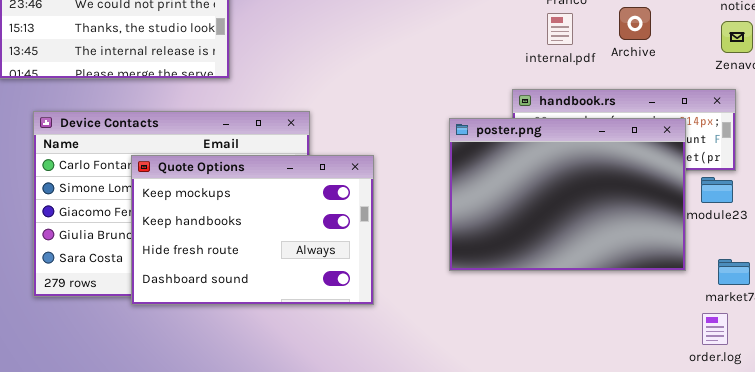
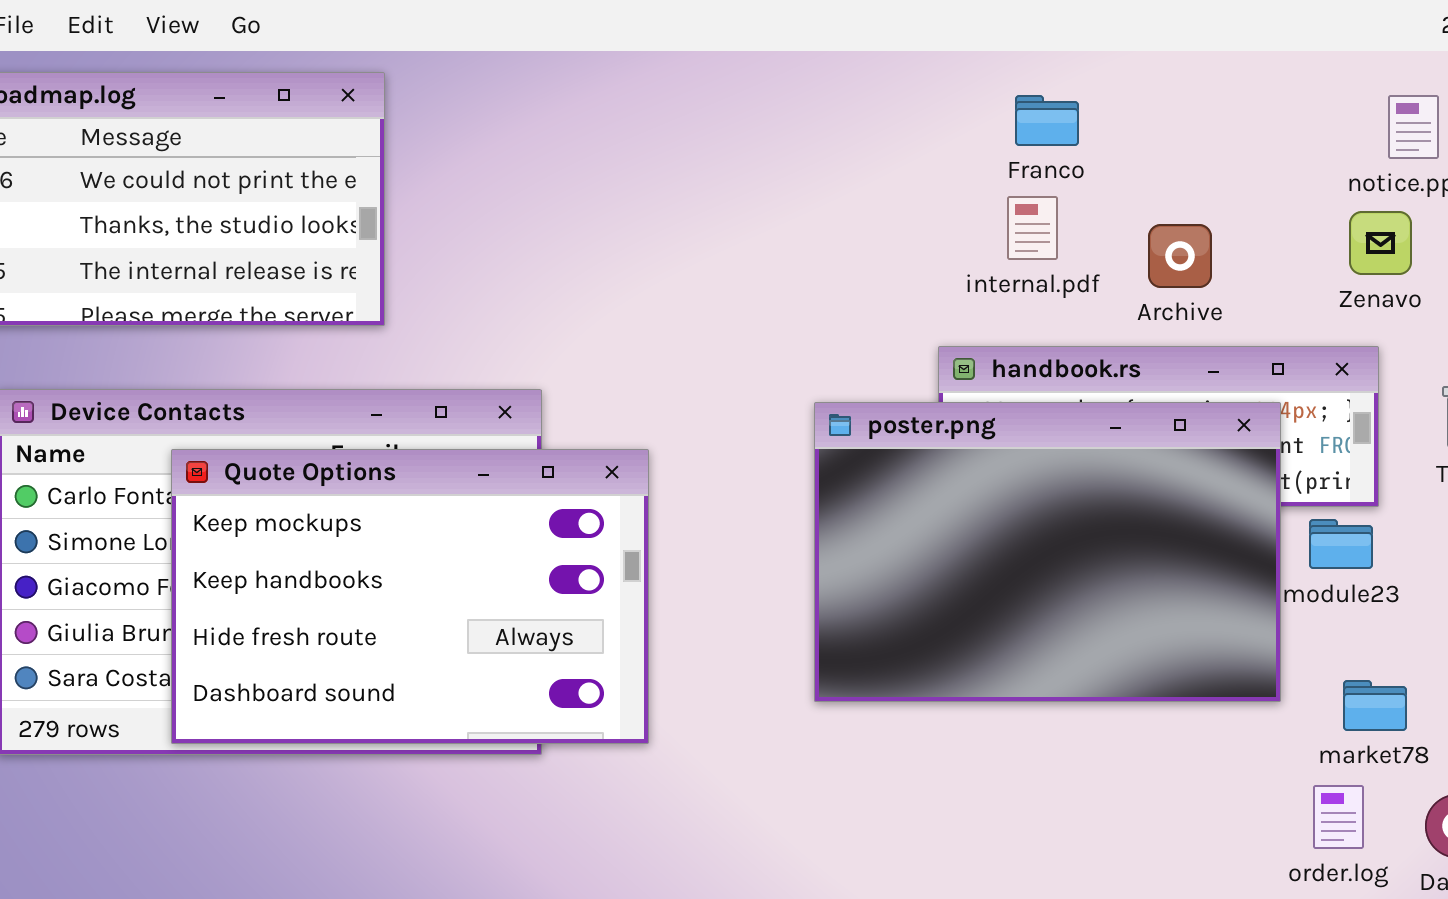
Archive: [619,7,651,40] -> [1148,224,1212,288], moved
Quote Options: [131,155,374,305] -> [171,449,649,744], moved

